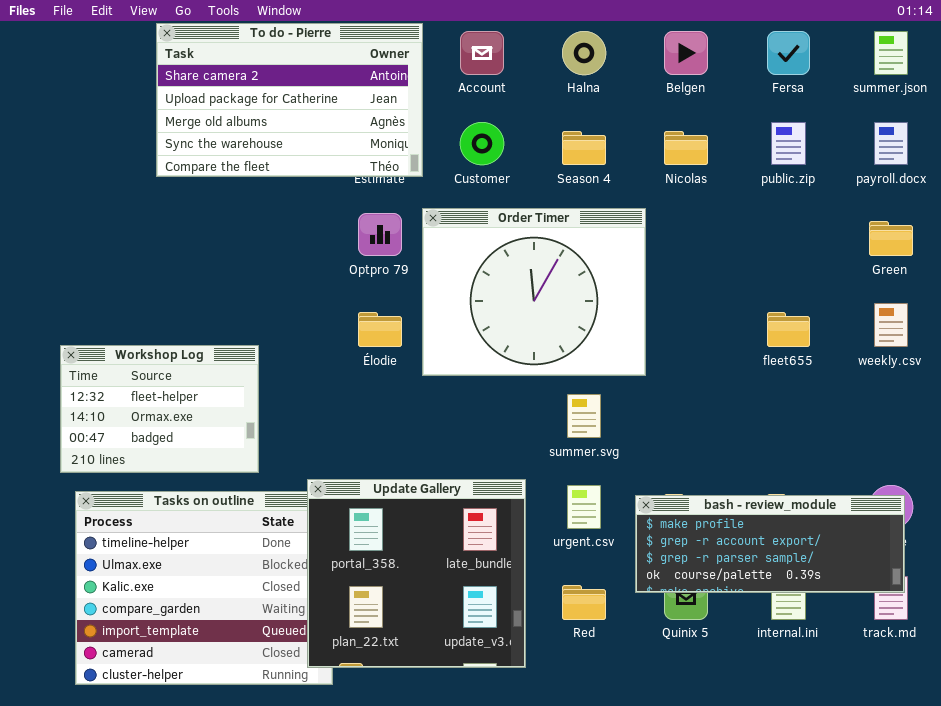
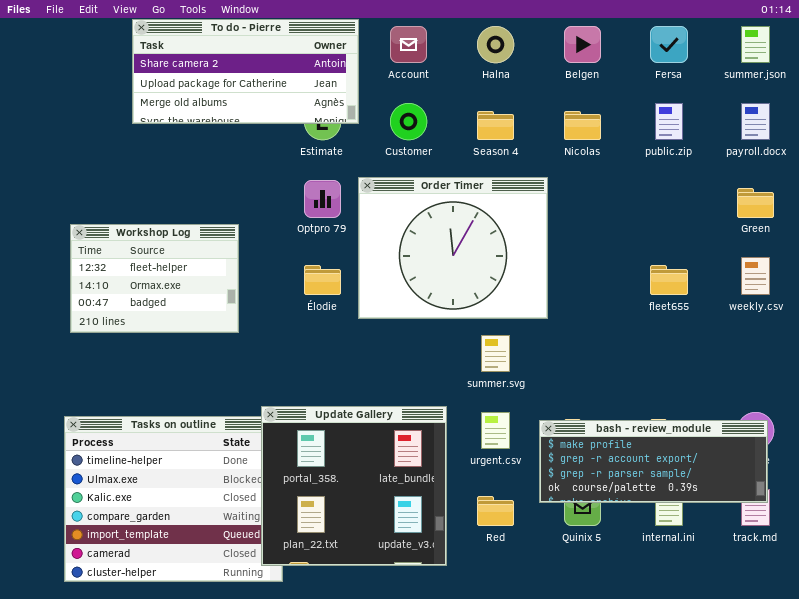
To do - Pierre: [156,23,423,177] -> [132,19,359,124], resized
Workshop Log: [60,345,259,473] -> [70,224,239,333], moved

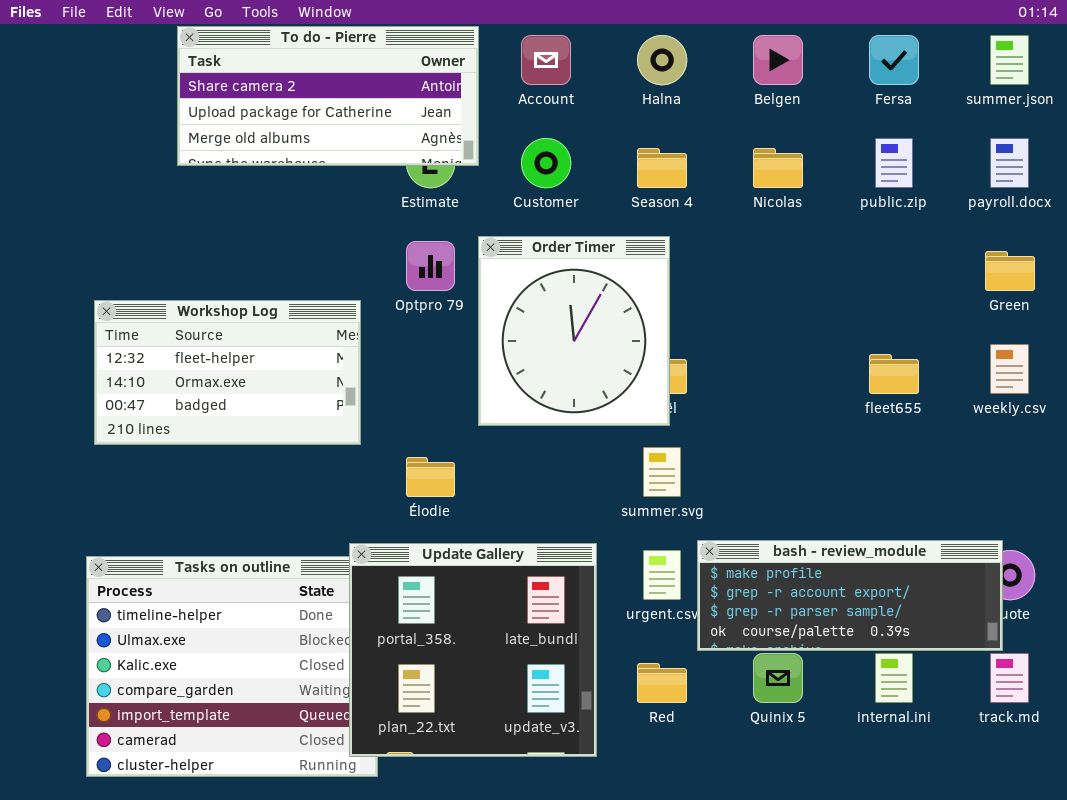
Order Timer: [358,177,548,319] -> [478,236,670,426], resized
Workshop Log: [70,224,239,333] -> [94,300,361,445], resized
Élodie: [304,265,341,295] -> [406,457,455,497], moved
bash - review_module: [539,420,768,503] -> [697,540,1003,651], moved

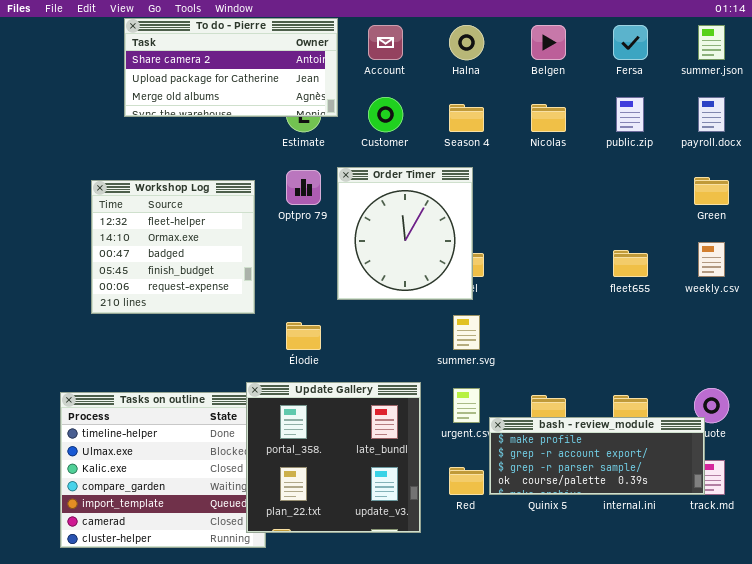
Workshop Log: [94,300,361,445] -> [91,180,255,314], resized
bash - review_module: [697,540,1003,651] -> [489,417,705,495], moved

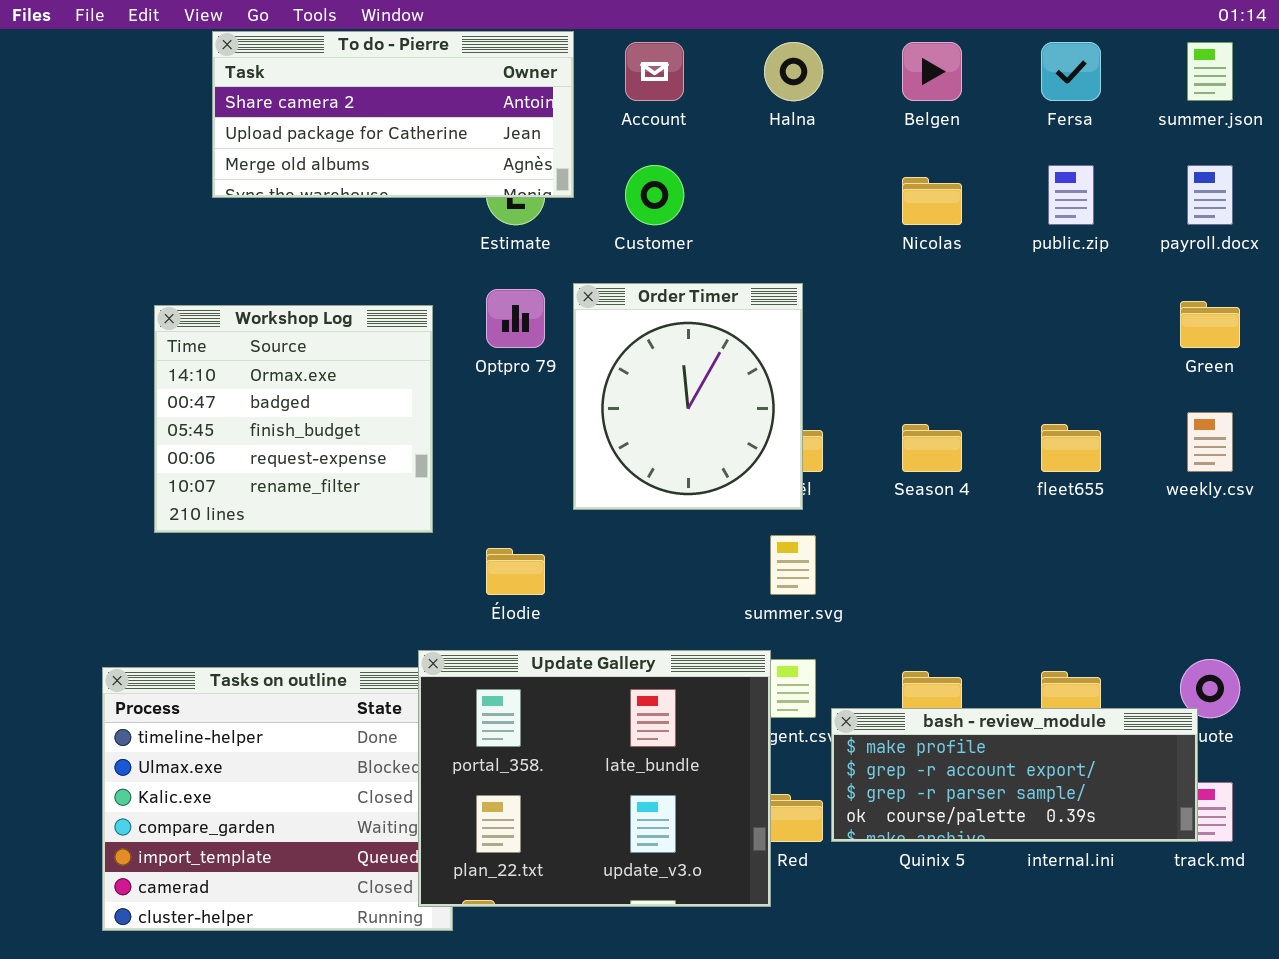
Season 4: [449,104,484,132] -> [902,424,962,472], moved
Workshop Log: [91,180,255,314] -> [154,305,433,533], scrolled down 1 row
Update Gallery: [246,382,421,533] -> [418,650,771,907], resized

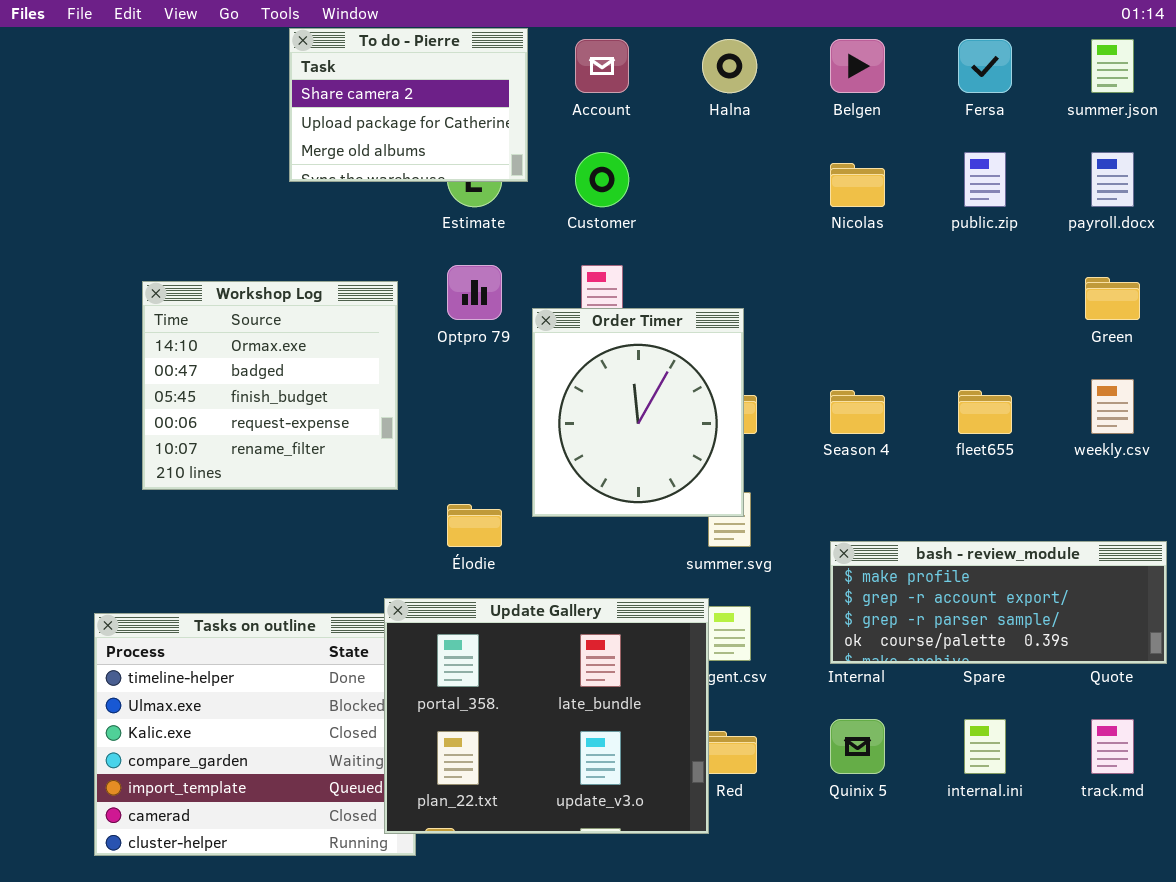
To do - Pierre: [212,31,574,198] -> [289,28,528,182], resized
Order Timer: [573,283,803,510] -> [532,308,744,517], moved
bash - review_module: [831,708,1198,842] -> [830,541,1167,664], moved

